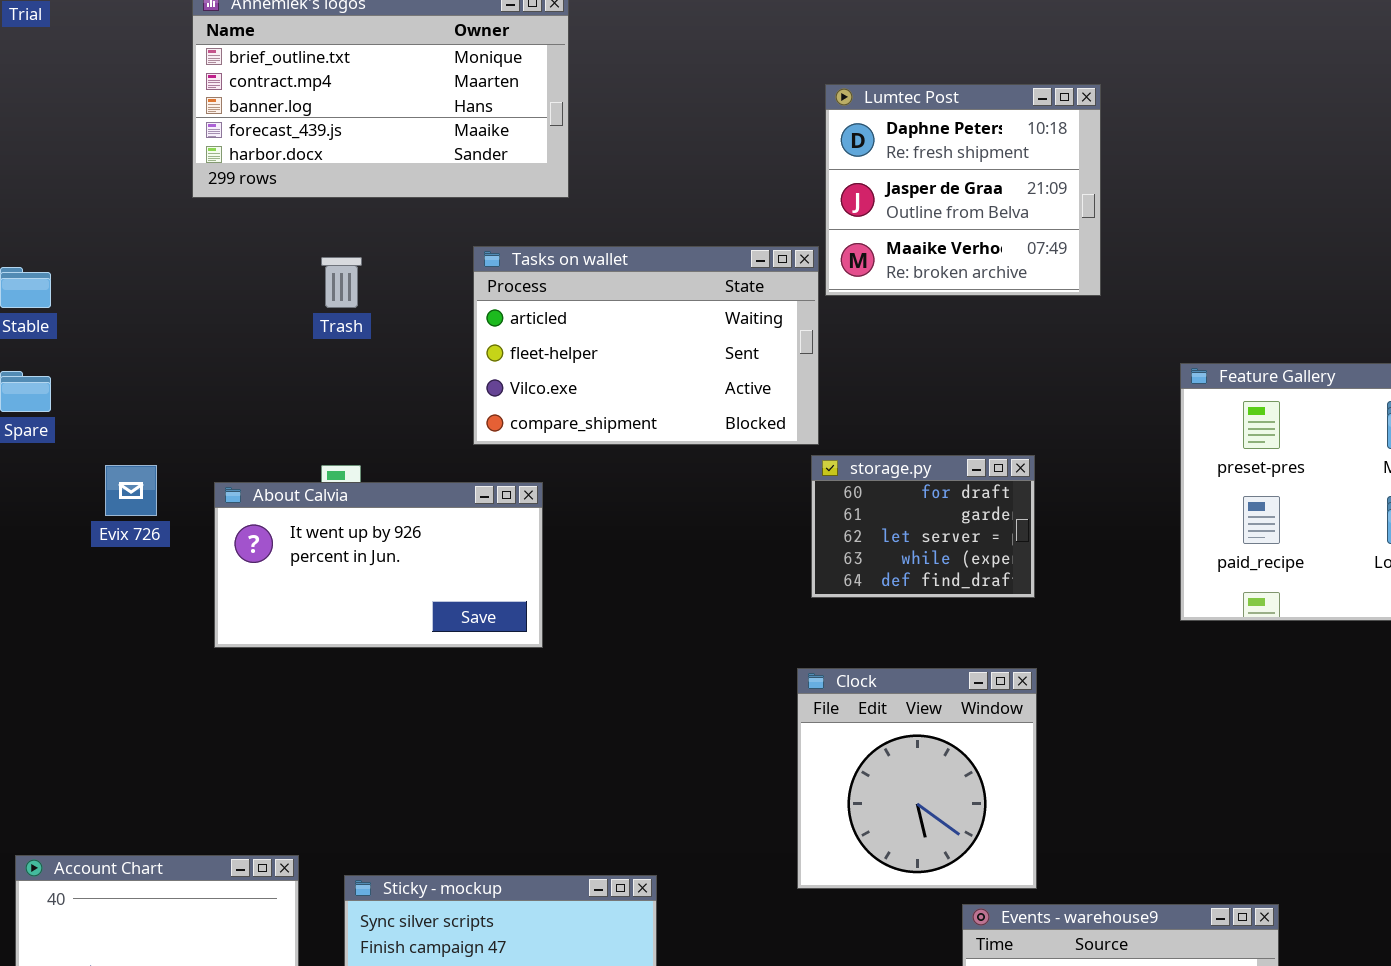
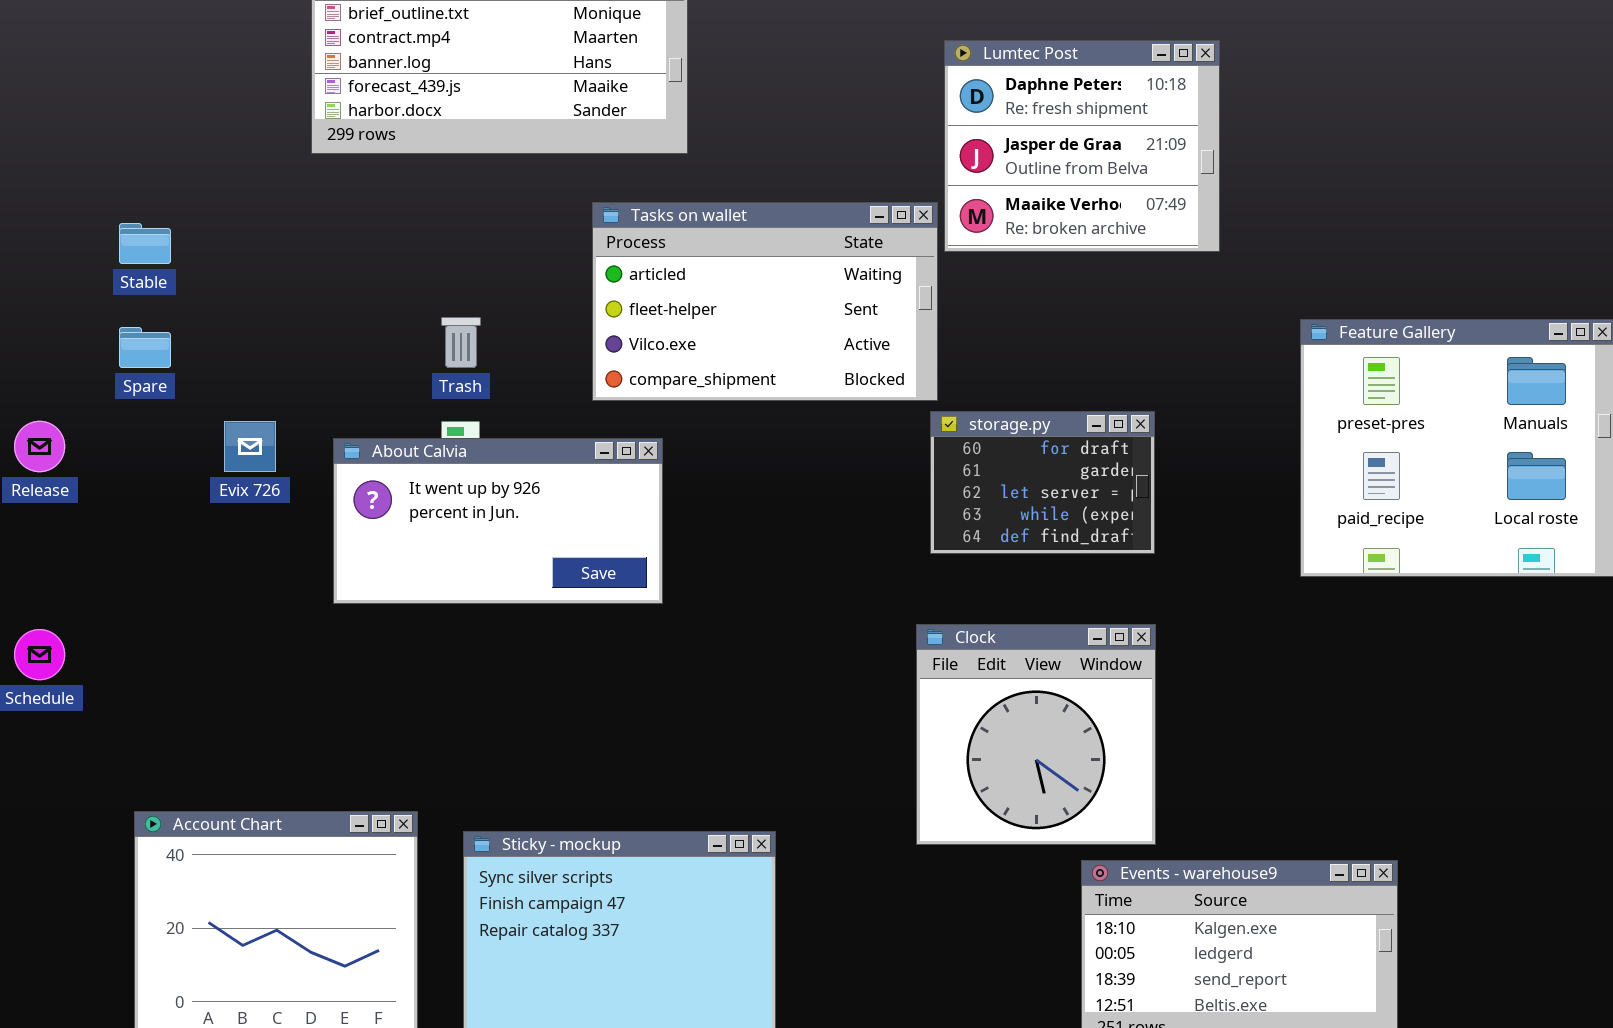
Trash: [321,257,362,308] -> [441,317,481,368], moved

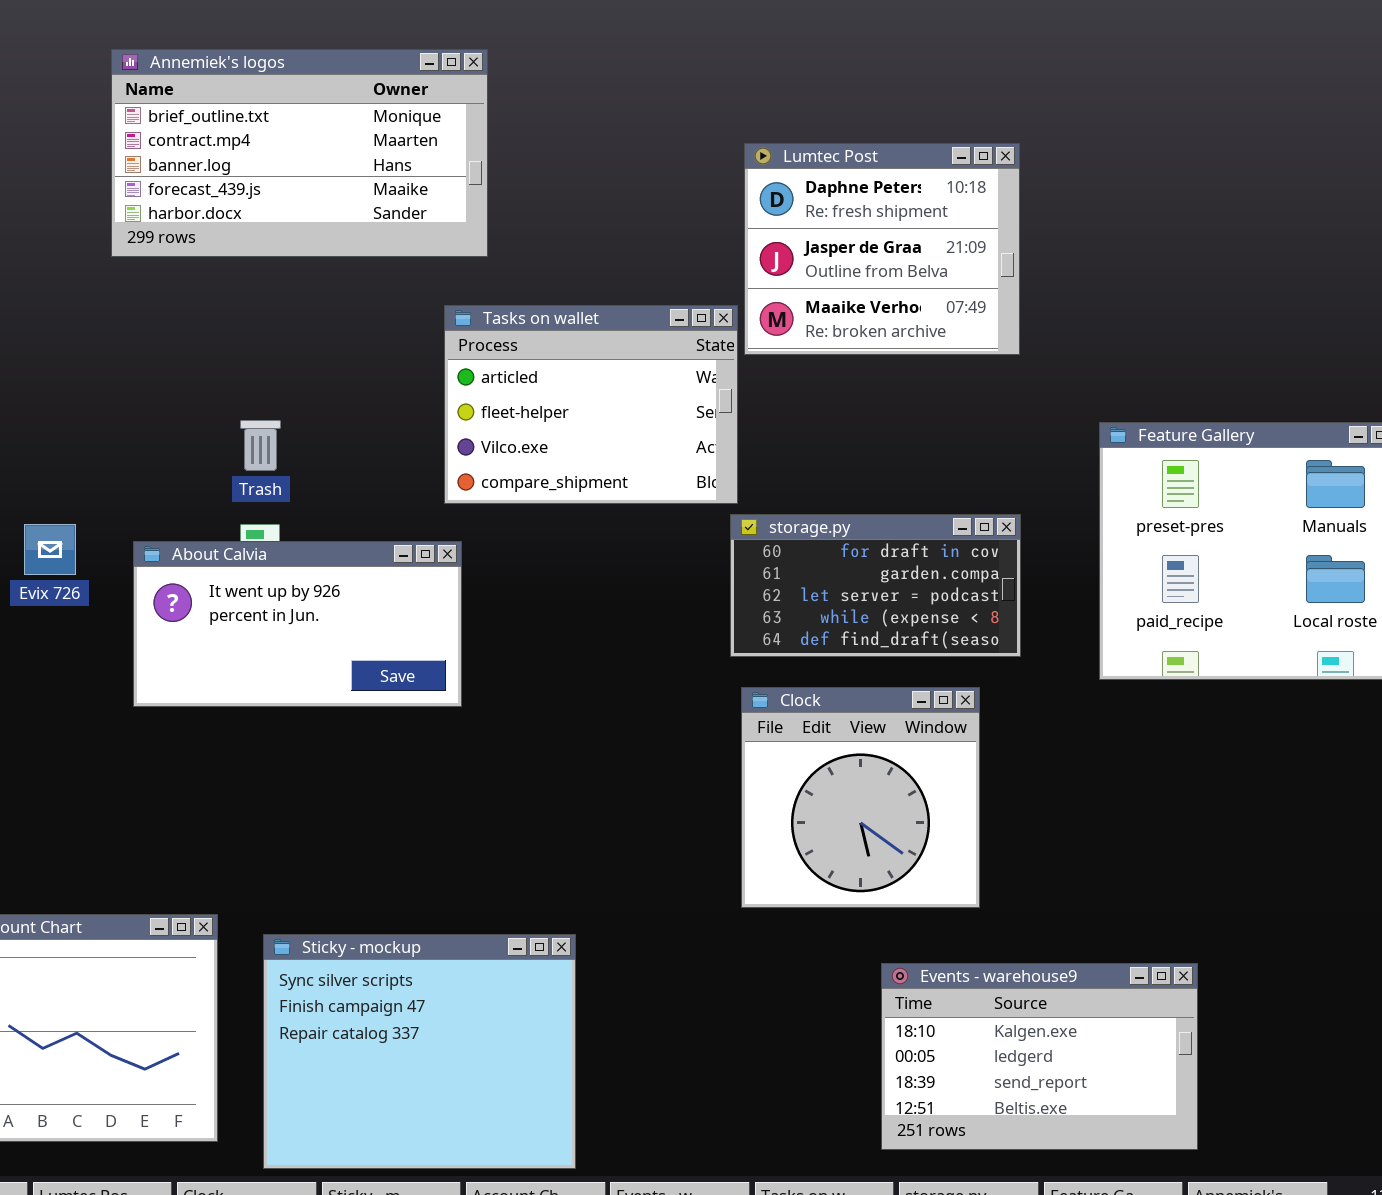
Tasks on wallet: [592,202,938,401] -> [444,305,738,504], resized
storage.py: [930,411,1155,554] -> [730,514,1021,657], resized
Clock: [916,624,1156,845] -> [741,687,980,908], moved

